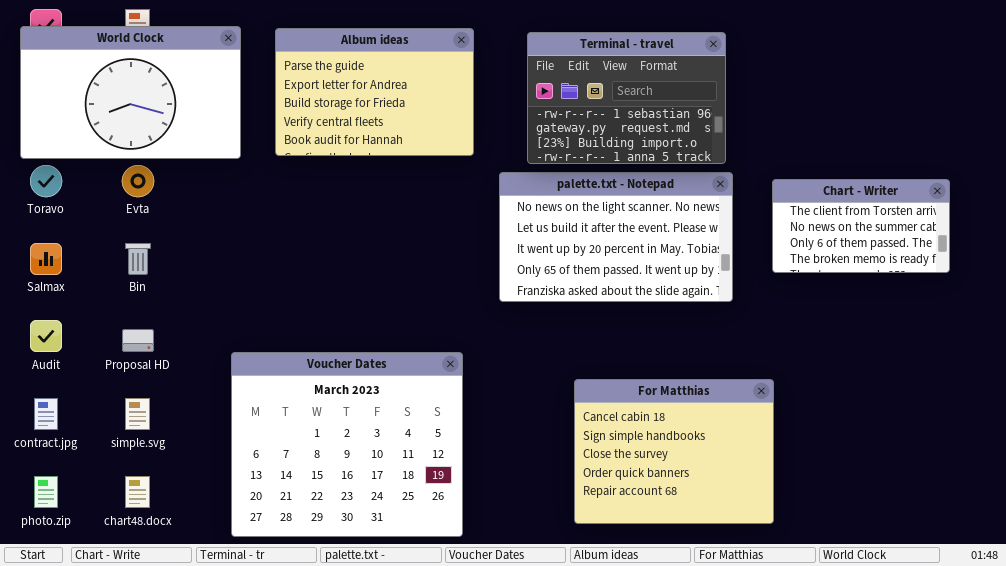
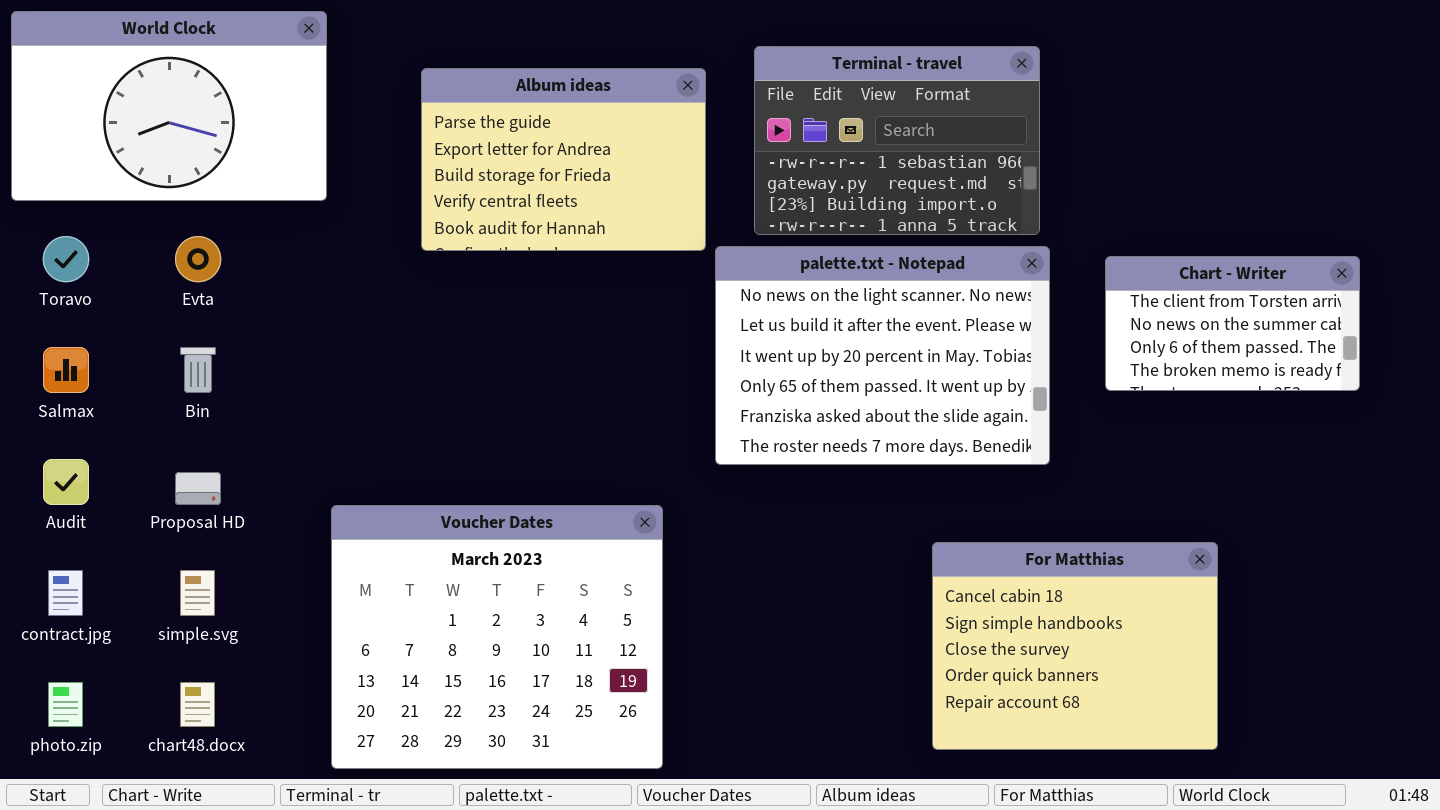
World Clock: [20,26,241,159] -> [11,11,327,201], moved
Album ideas: [275,28,474,156] -> [421,68,706,251], moved
palette.txt - Notepad: [499,172,733,302] -> [715,246,1050,465], resized
For Matthias: [574,379,774,524] -> [932,542,1218,750], moved

